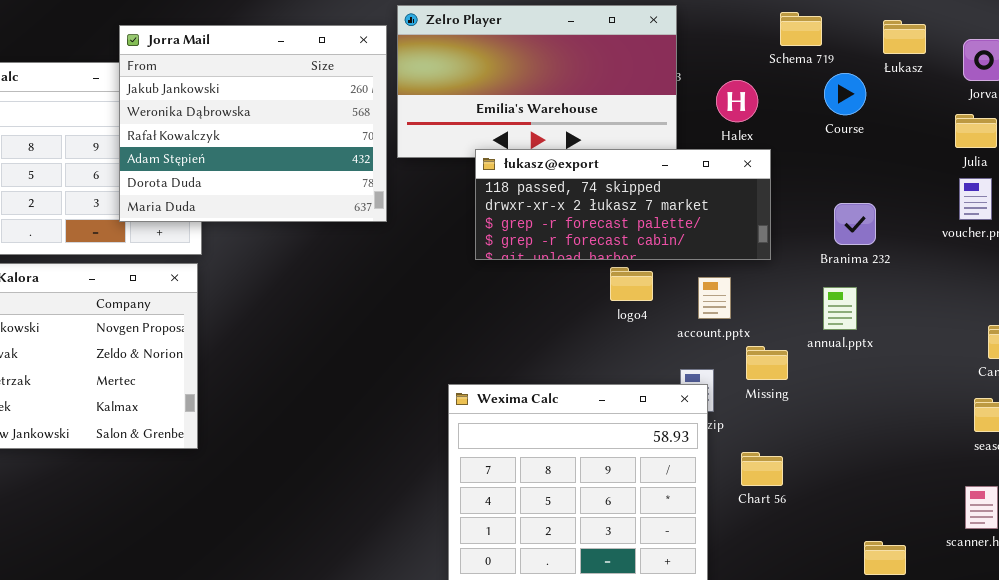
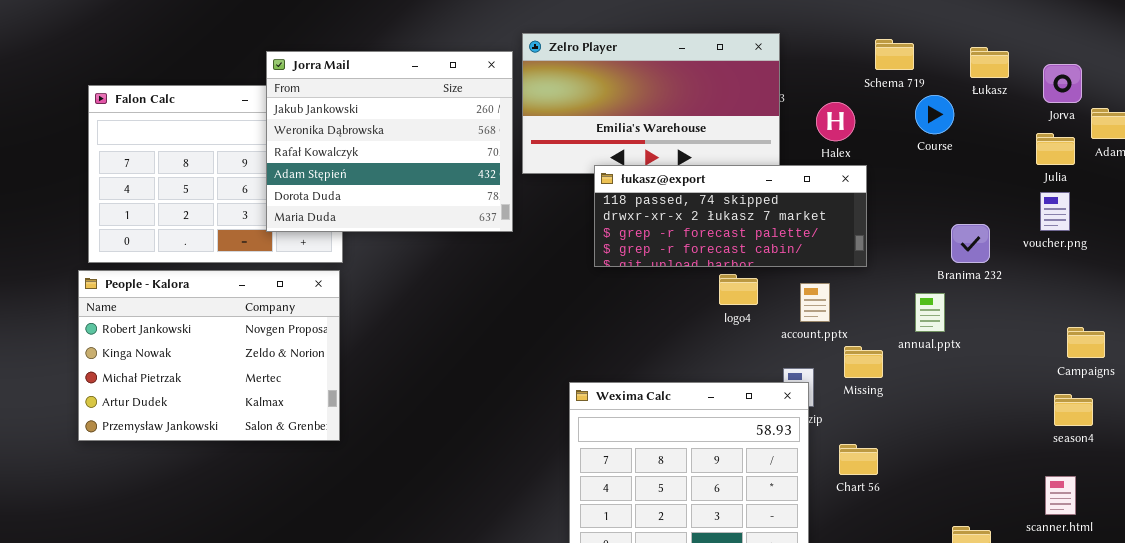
Branima 232: [834,203,876,245] -> [951,224,990,263], moved

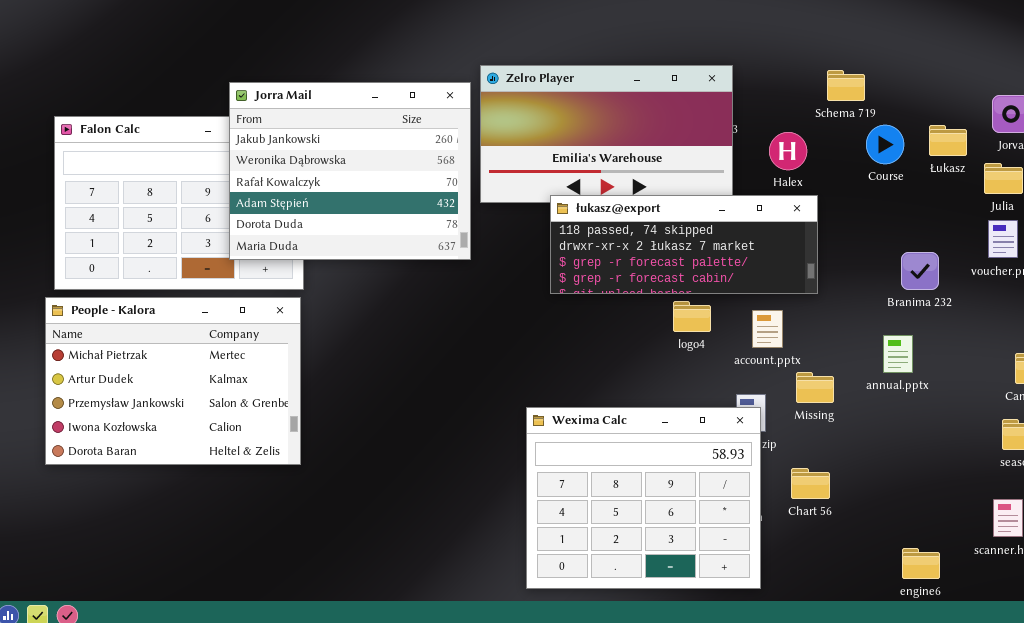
Łukasz: [970,47,1009,78] -> [929,125,967,156], moved
People - Kalora: [78,270,340,441] -> [45,297,301,465], scrolled down 2 rows
annual.pptx: [915,293,945,332] -> [883,335,913,373], moved

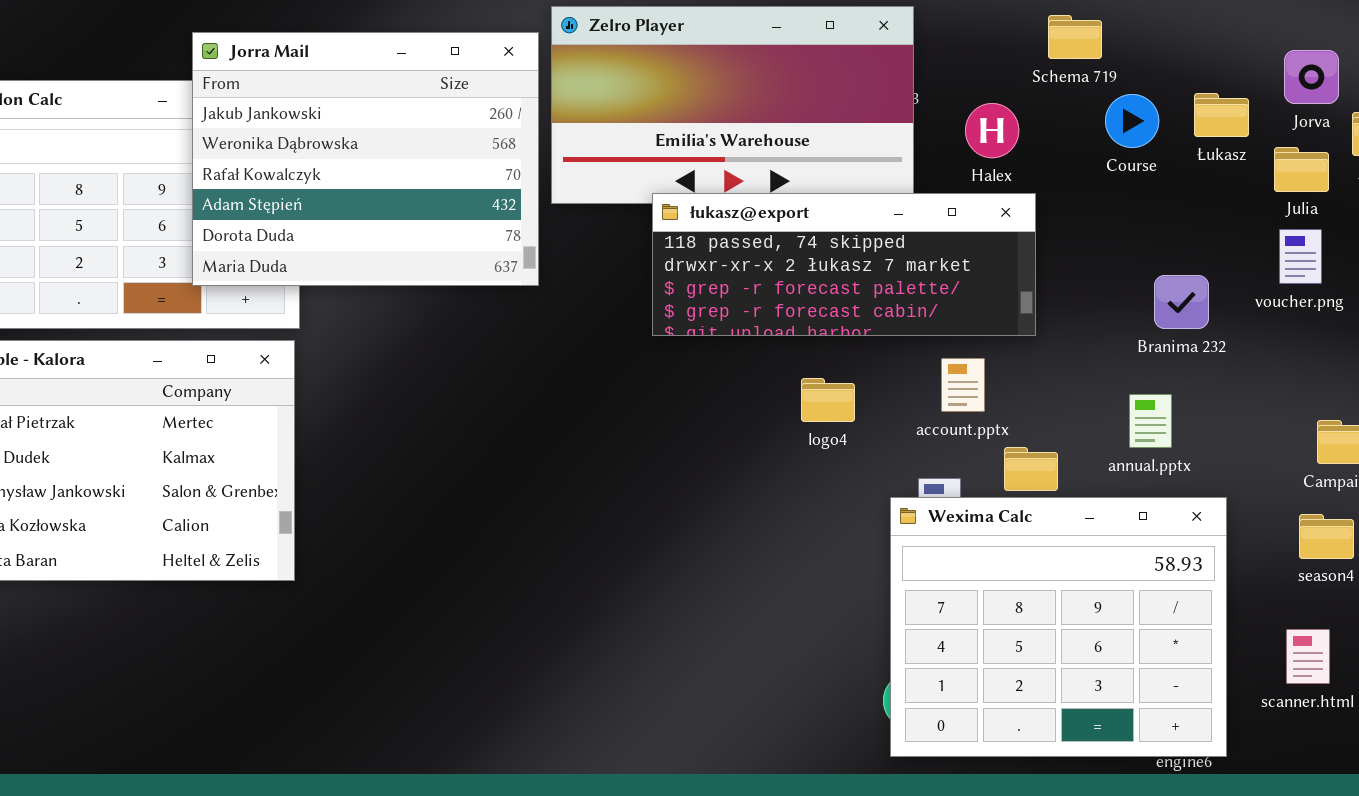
logo4: [673,301,711,332] -> [801,378,855,422], moved
Wexima Calc: [526,407,761,589] -> [890,497,1227,757], moved

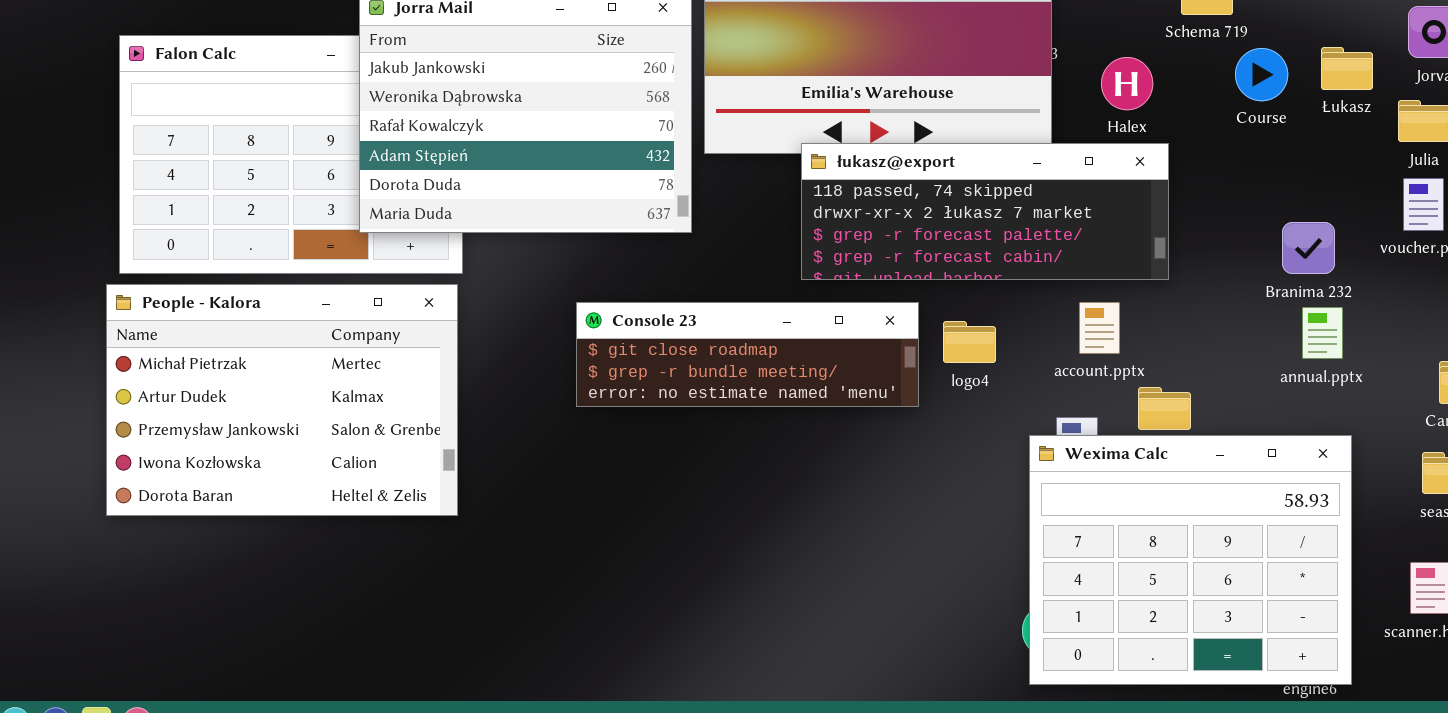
Console 23: none -> [576,302,919,407], opened
annual.pptx: [1129,394,1172,448] -> [1302,307,1343,359], moved

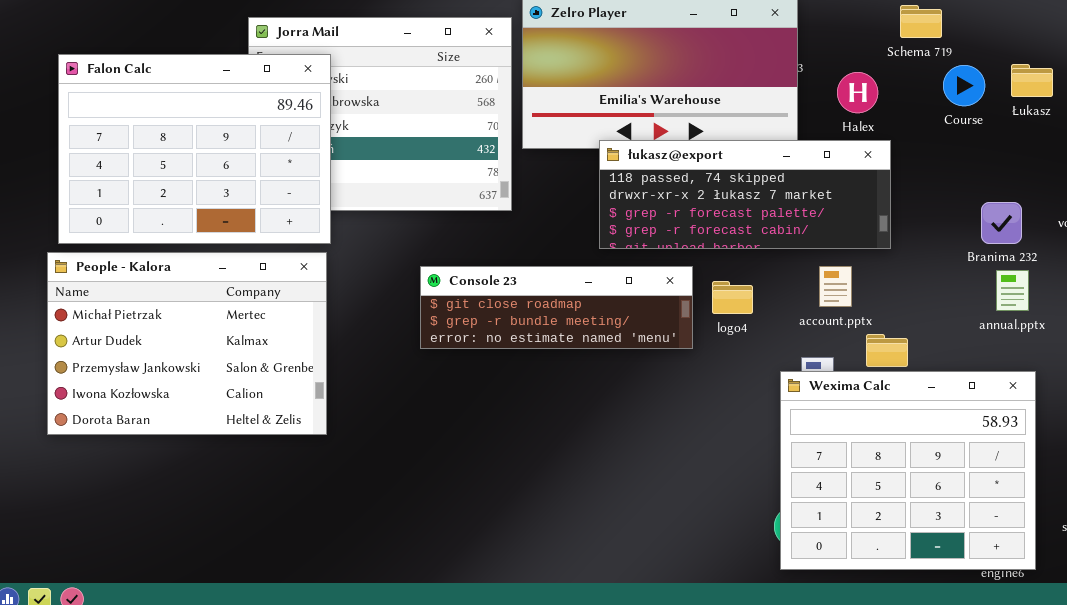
Falon Calc: [119,35,463,274] -> [58,54,331,244], raised

